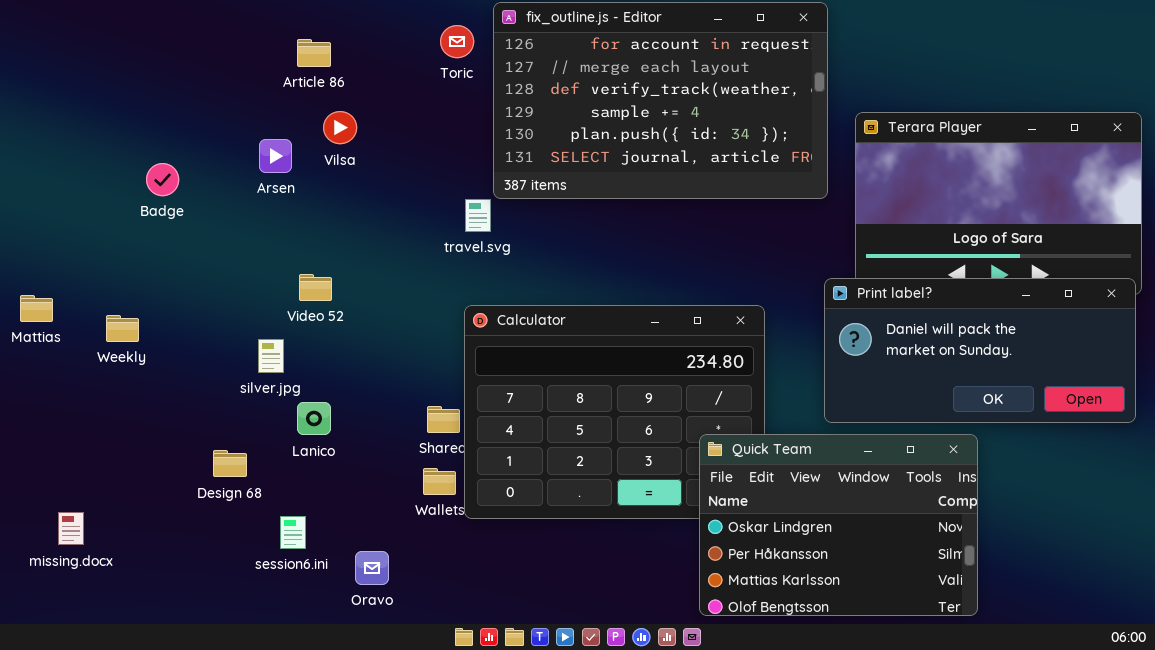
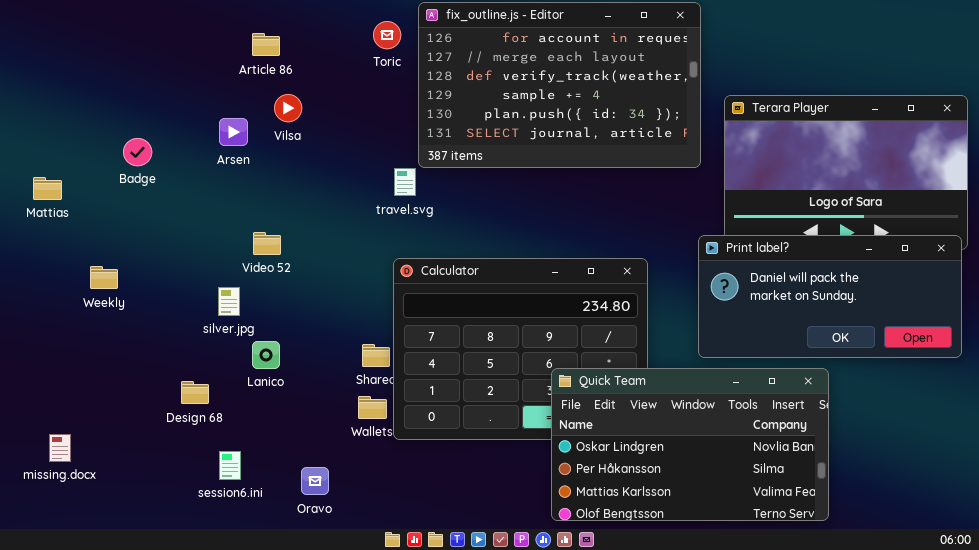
Mattias: [20,295,53,322] -> [33,177,62,200], moved
Quick Team: [699,434,978,616] -> [551,368,829,521], resized
session6.ini: [280,516,306,549] -> [219,451,241,480], moved

